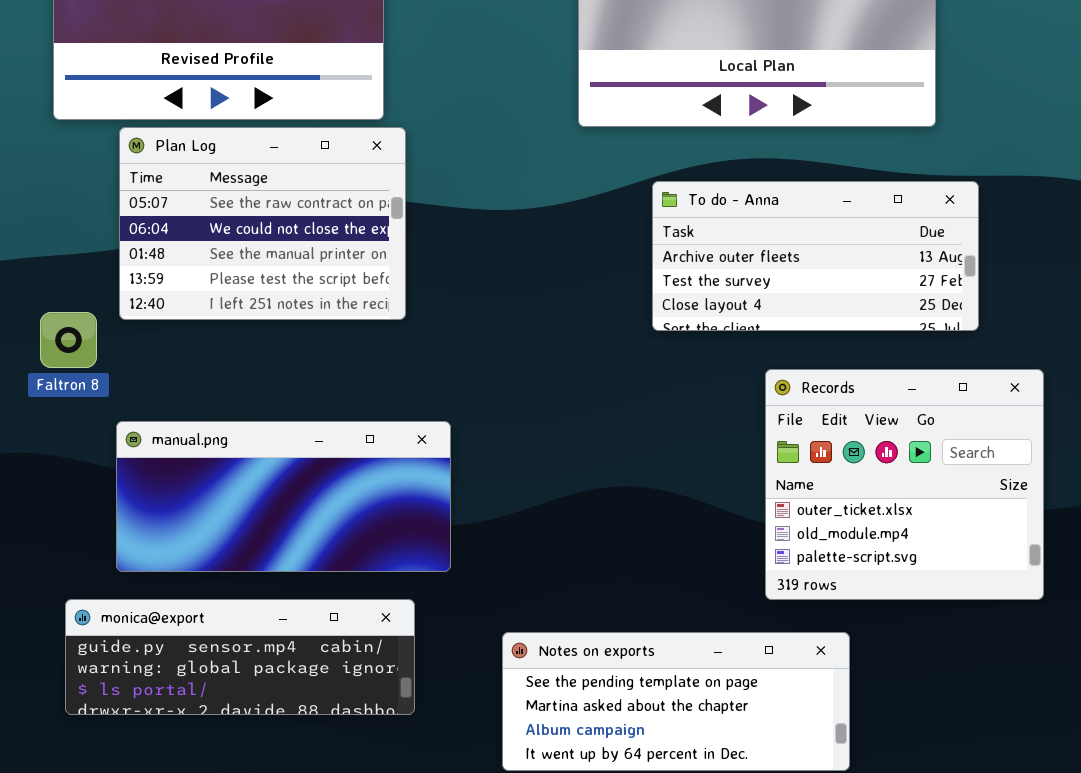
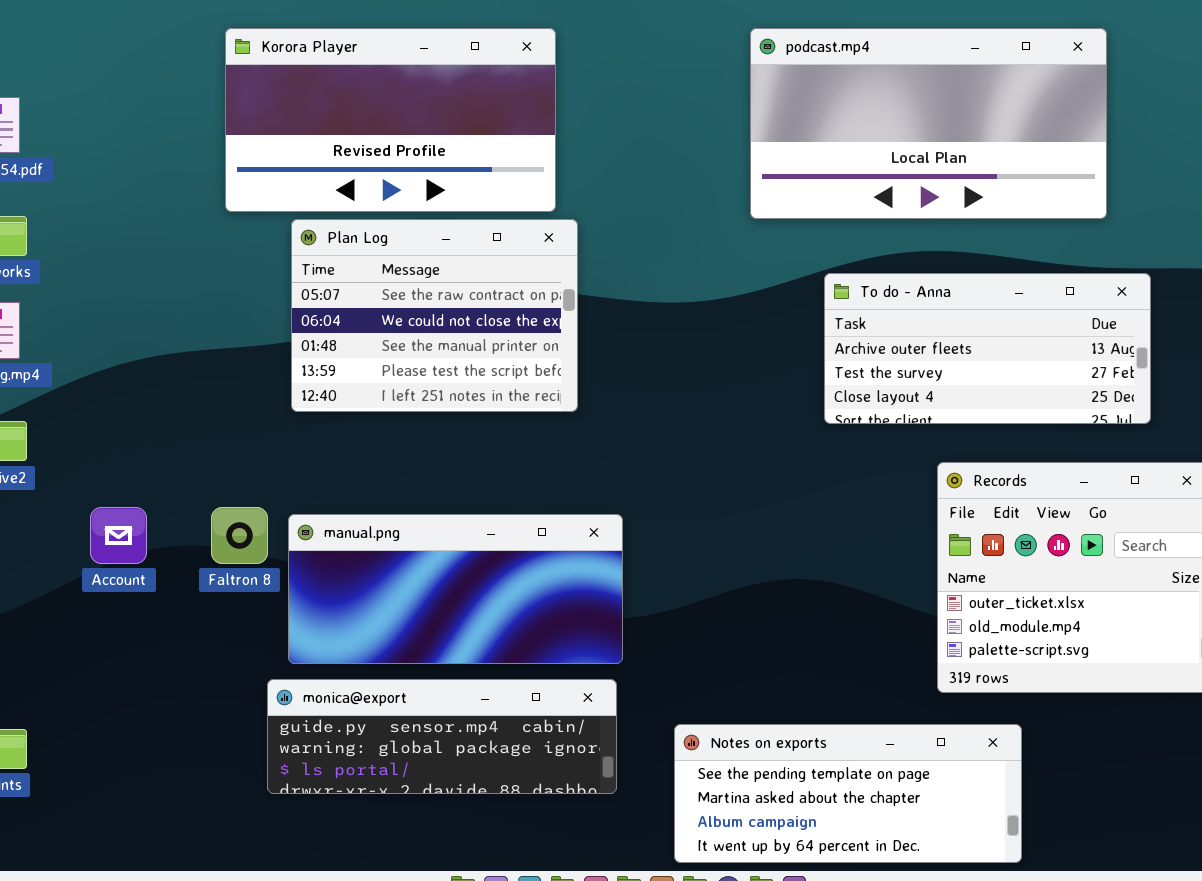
Faltron 8: [40,312,97,368] -> [211,507,268,564], moved
monica@export: [65,599,415,715] -> [267,679,617,794], moved

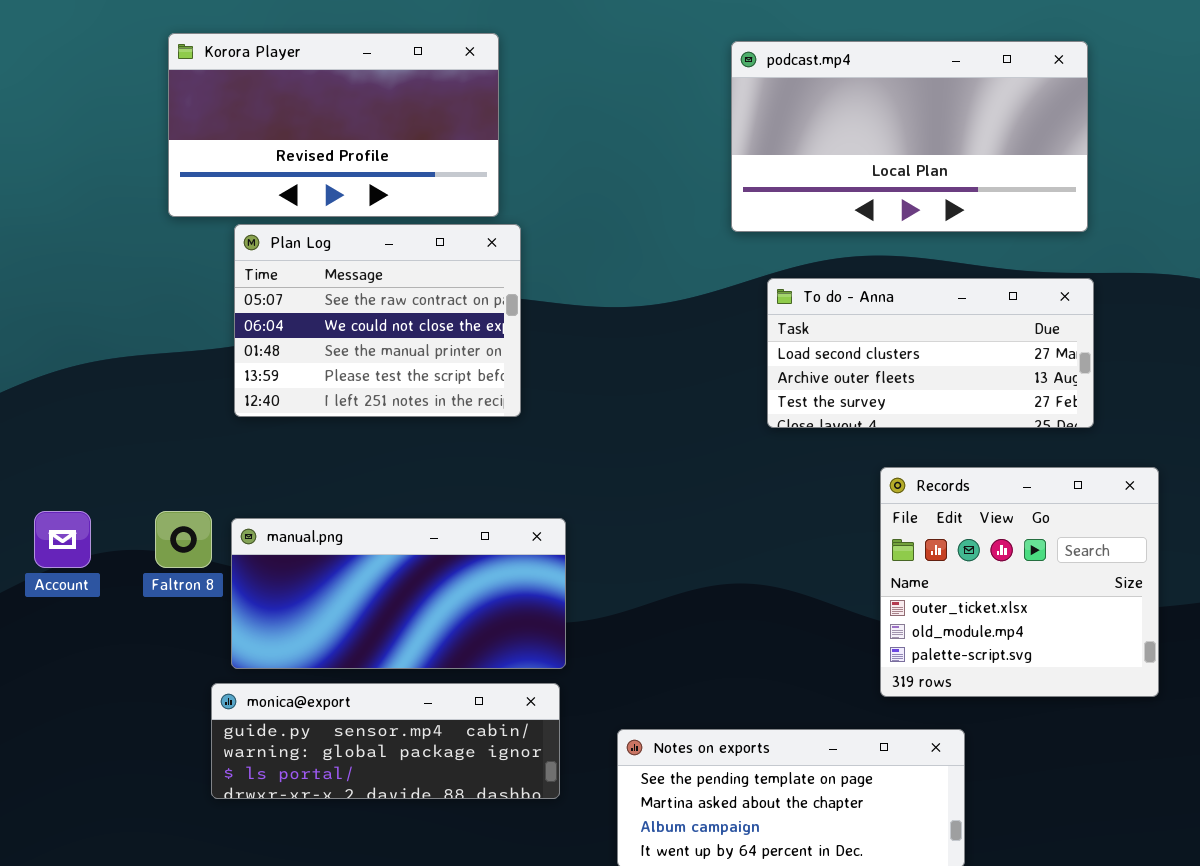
podcast.mp4: [750,28,1107,219] -> [731,41,1088,232], moved
To do - Anna: [824,273,1151,424] -> [767,278,1094,428], scrolled up 1 row

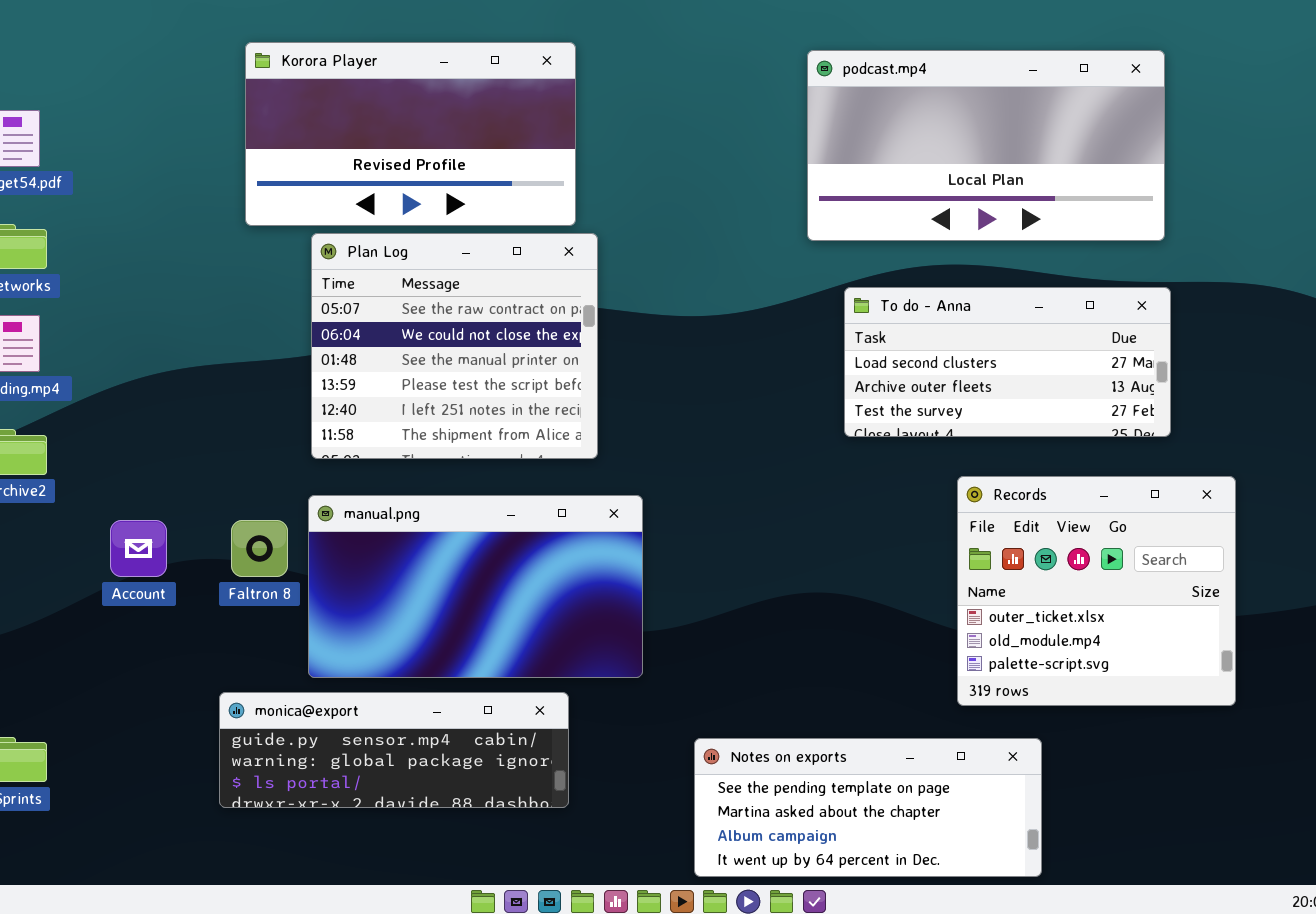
Plan Log: [234,224,521,417] -> [311,233,598,459], resized
manual.png: [231,518,566,669] -> [308,495,643,678], resized
monica@export: [211,683,560,799] -> [219,692,569,808], moved

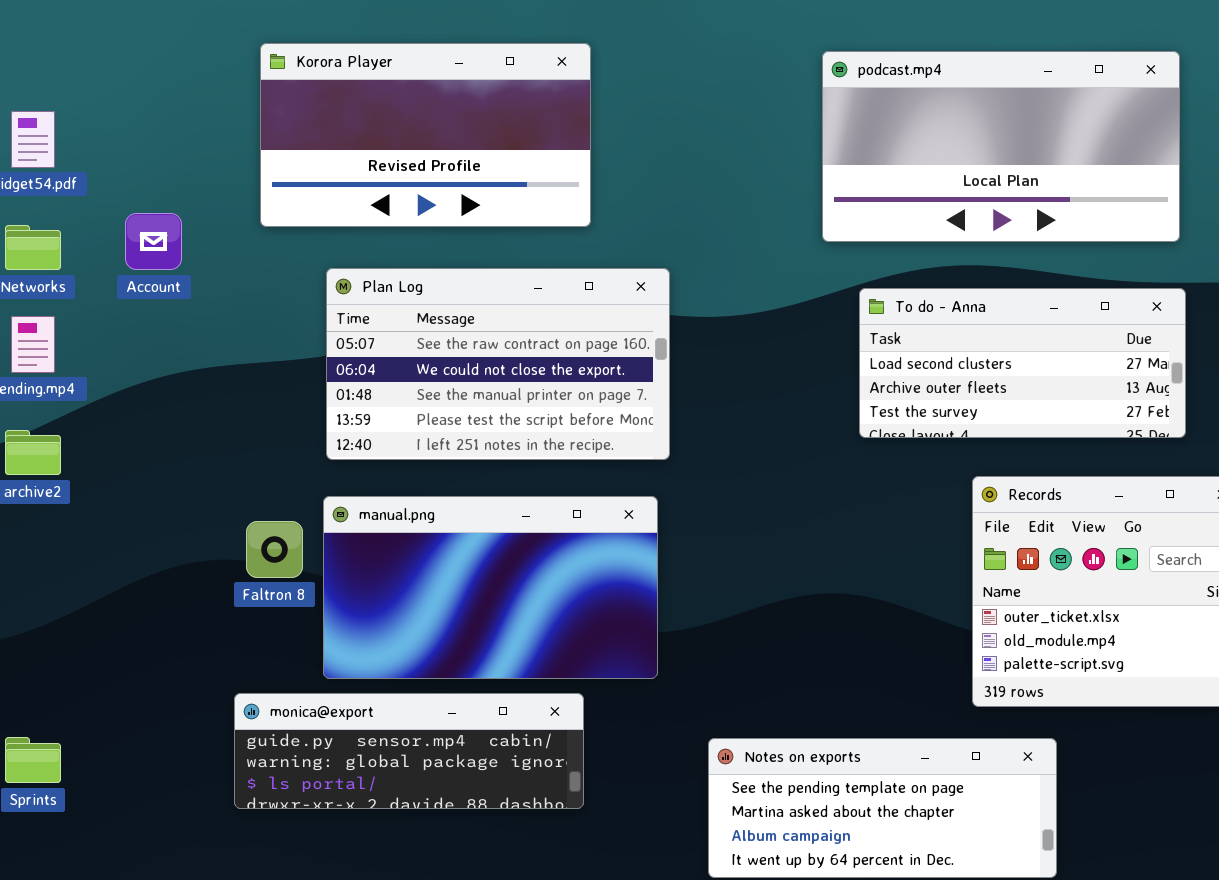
Plan Log: [311,233,598,459] -> [326,268,670,460], resized
Account: [110,520,167,577] -> [125,213,182,270], moved

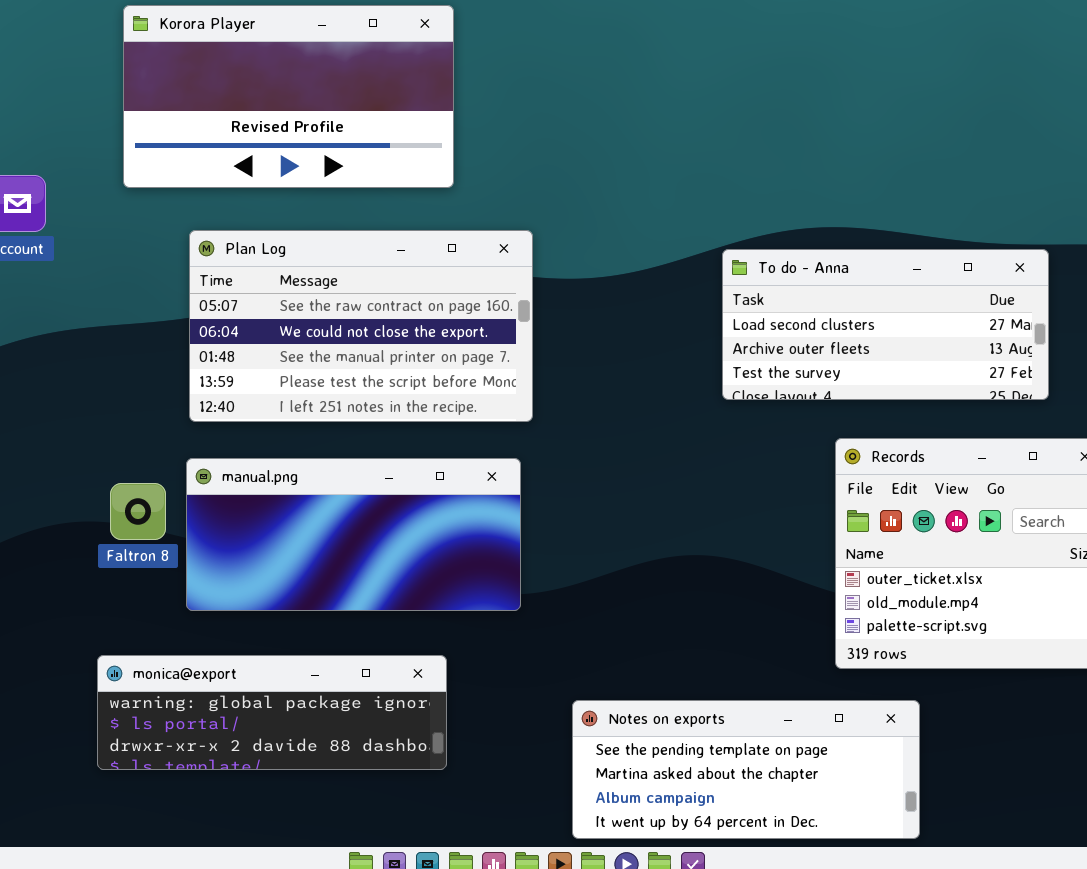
podcast.mp4: [822,51,1180,242] -> none, closed
manual.png: [323,496,658,679] -> [186,458,521,611], resized
monica@export: [234,693,584,809] -> [97,655,447,770], scrolled down 1 row

